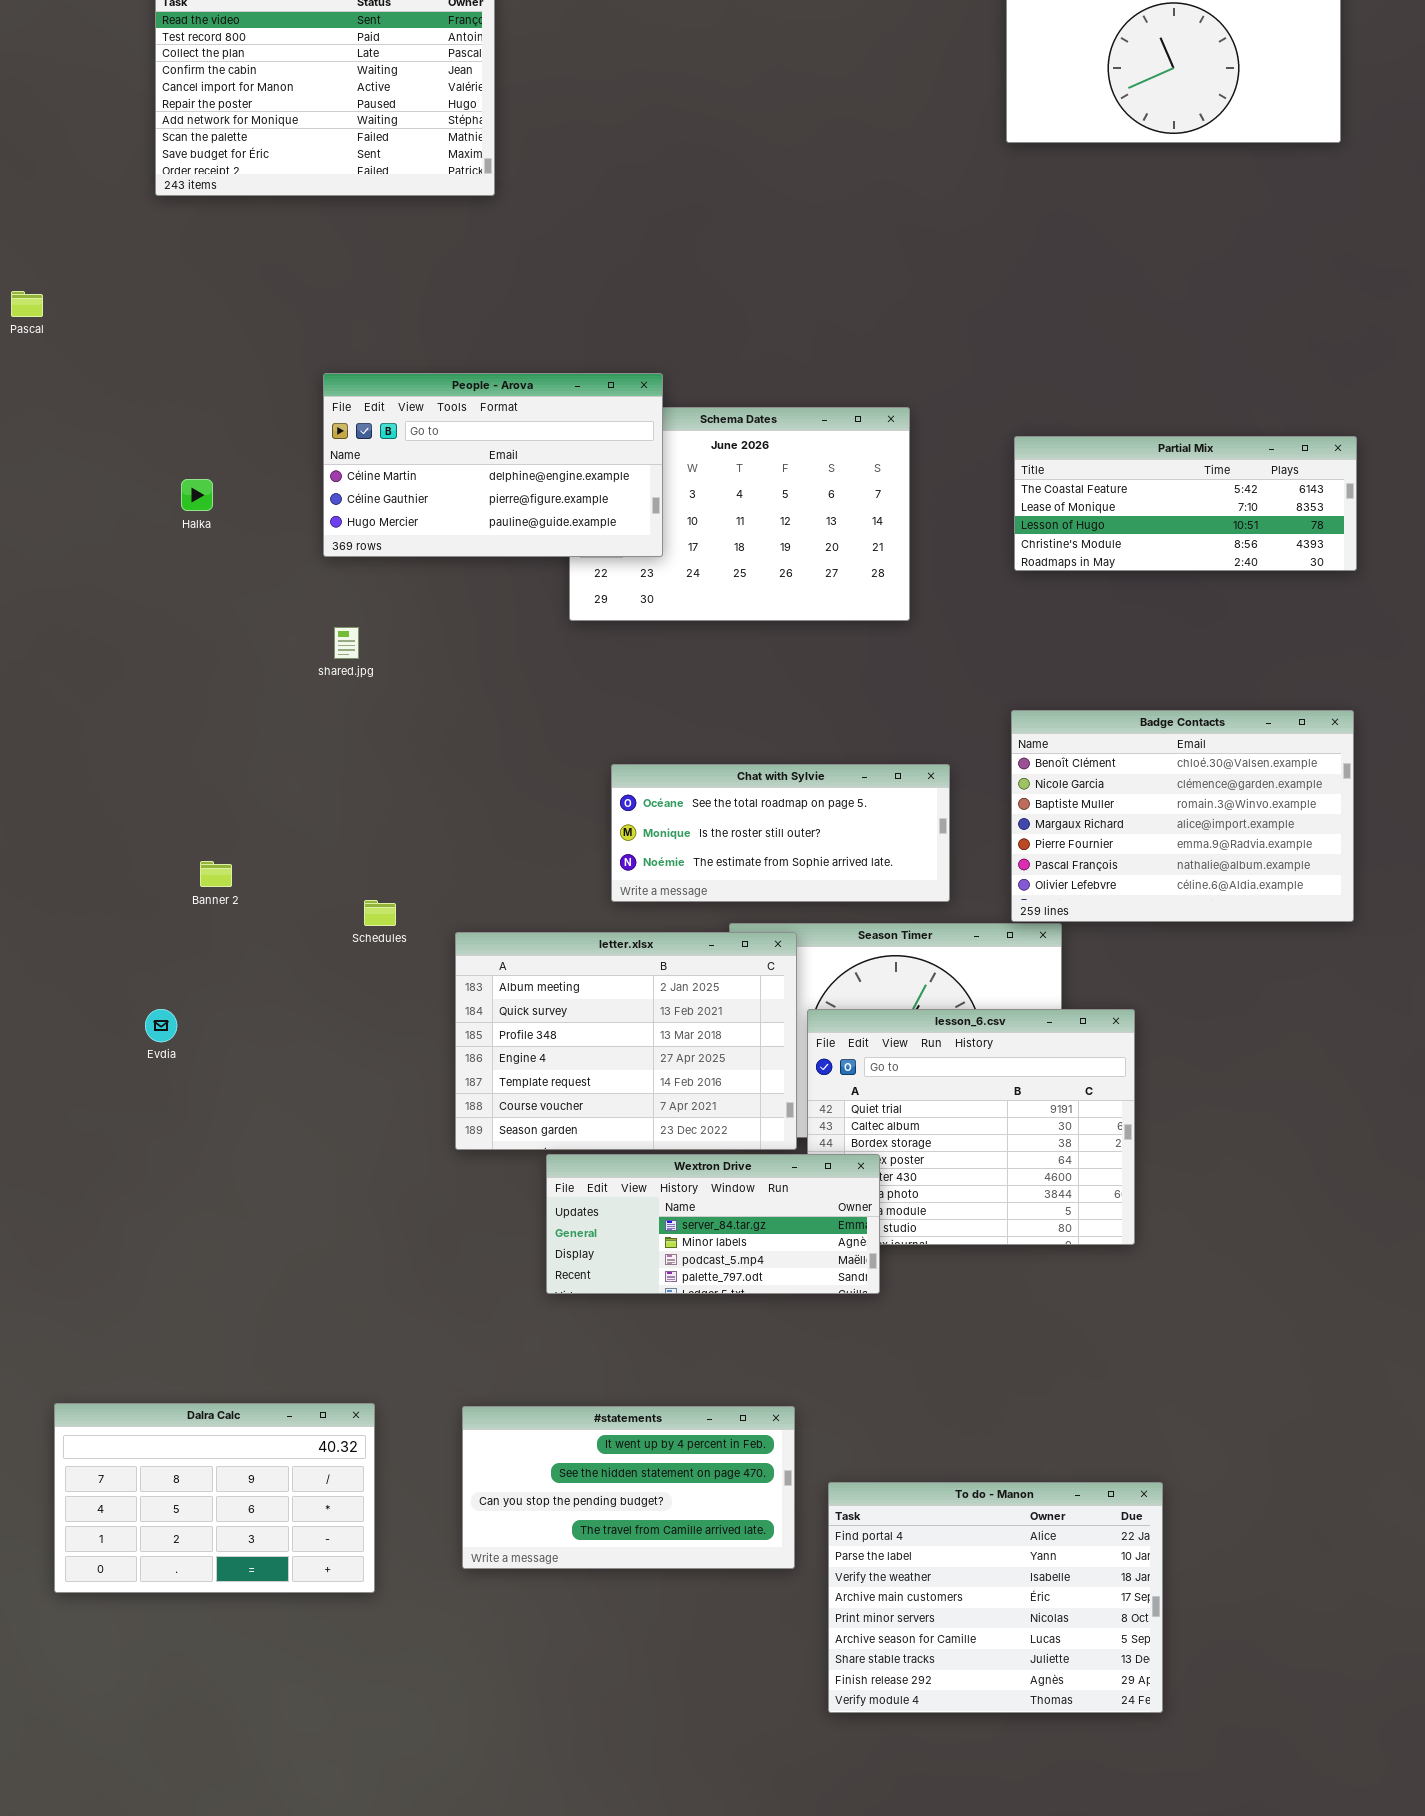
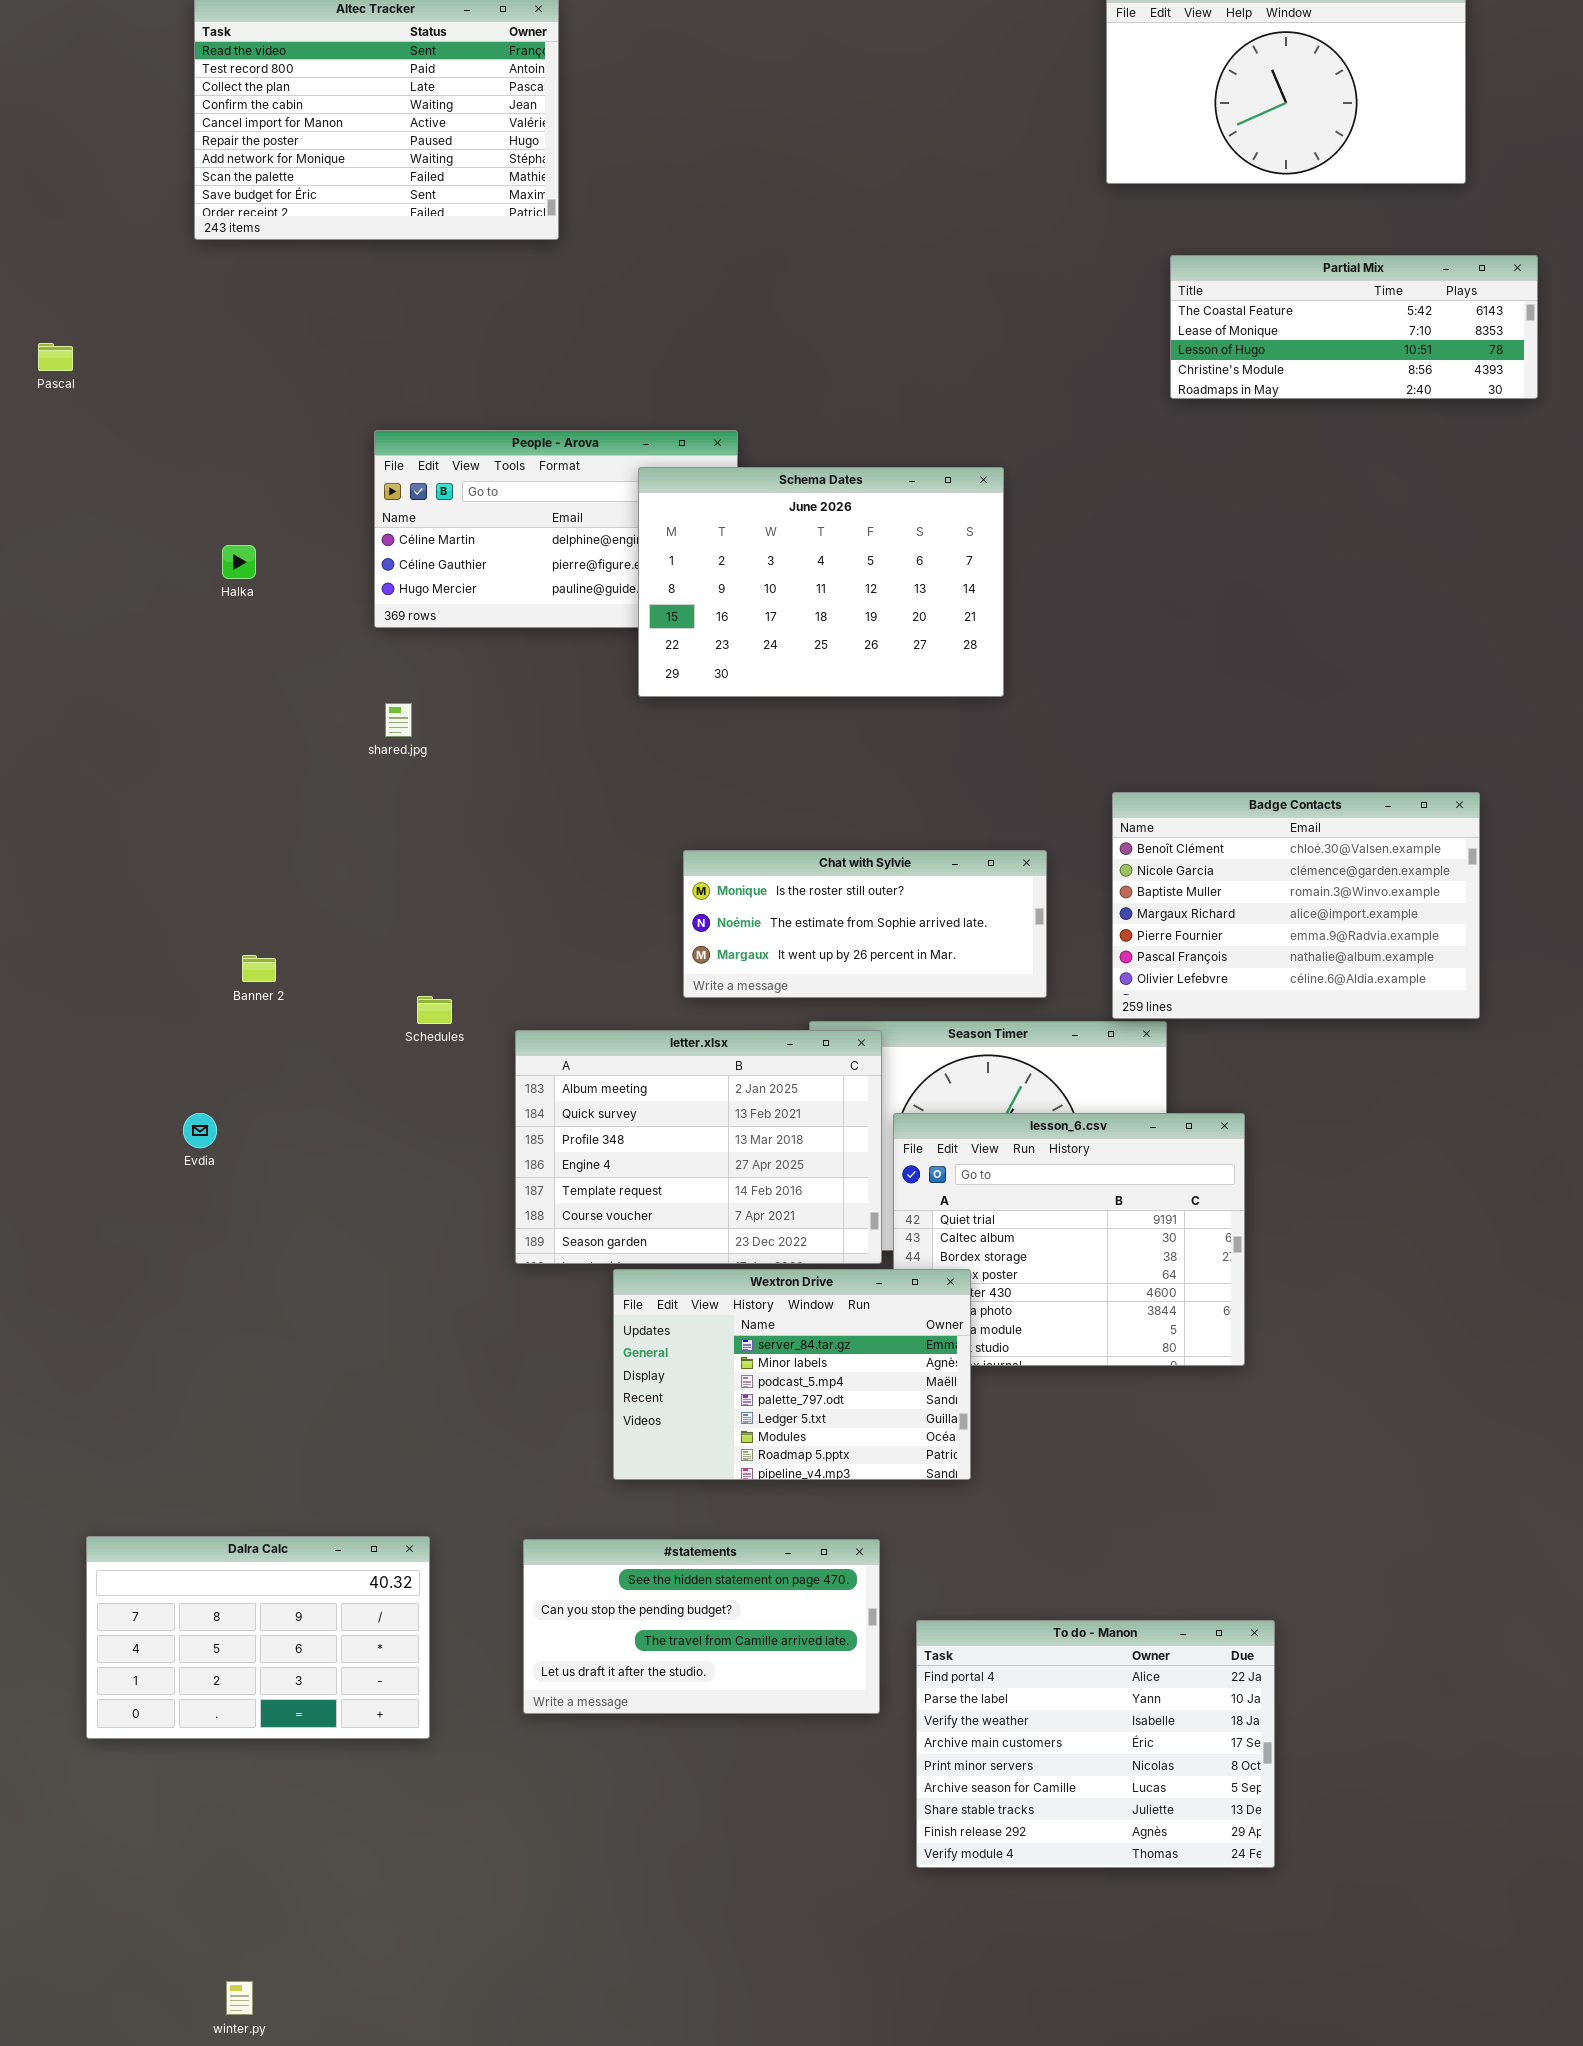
Schema Dates: [569,407,910,621] -> [638,467,1004,697], raised
Partial Mix: [1014,436,1357,571] -> [1170,255,1538,399], moved
Chat with Sylvie: [611,764,950,902] -> [683,850,1047,998], scrolled down 1 row
Wextron Drive: [546,1154,880,1294] -> [613,1269,971,1480], resized
#statements: [462,1406,795,1569] -> [523,1539,880,1714], scrolled down 1 row

